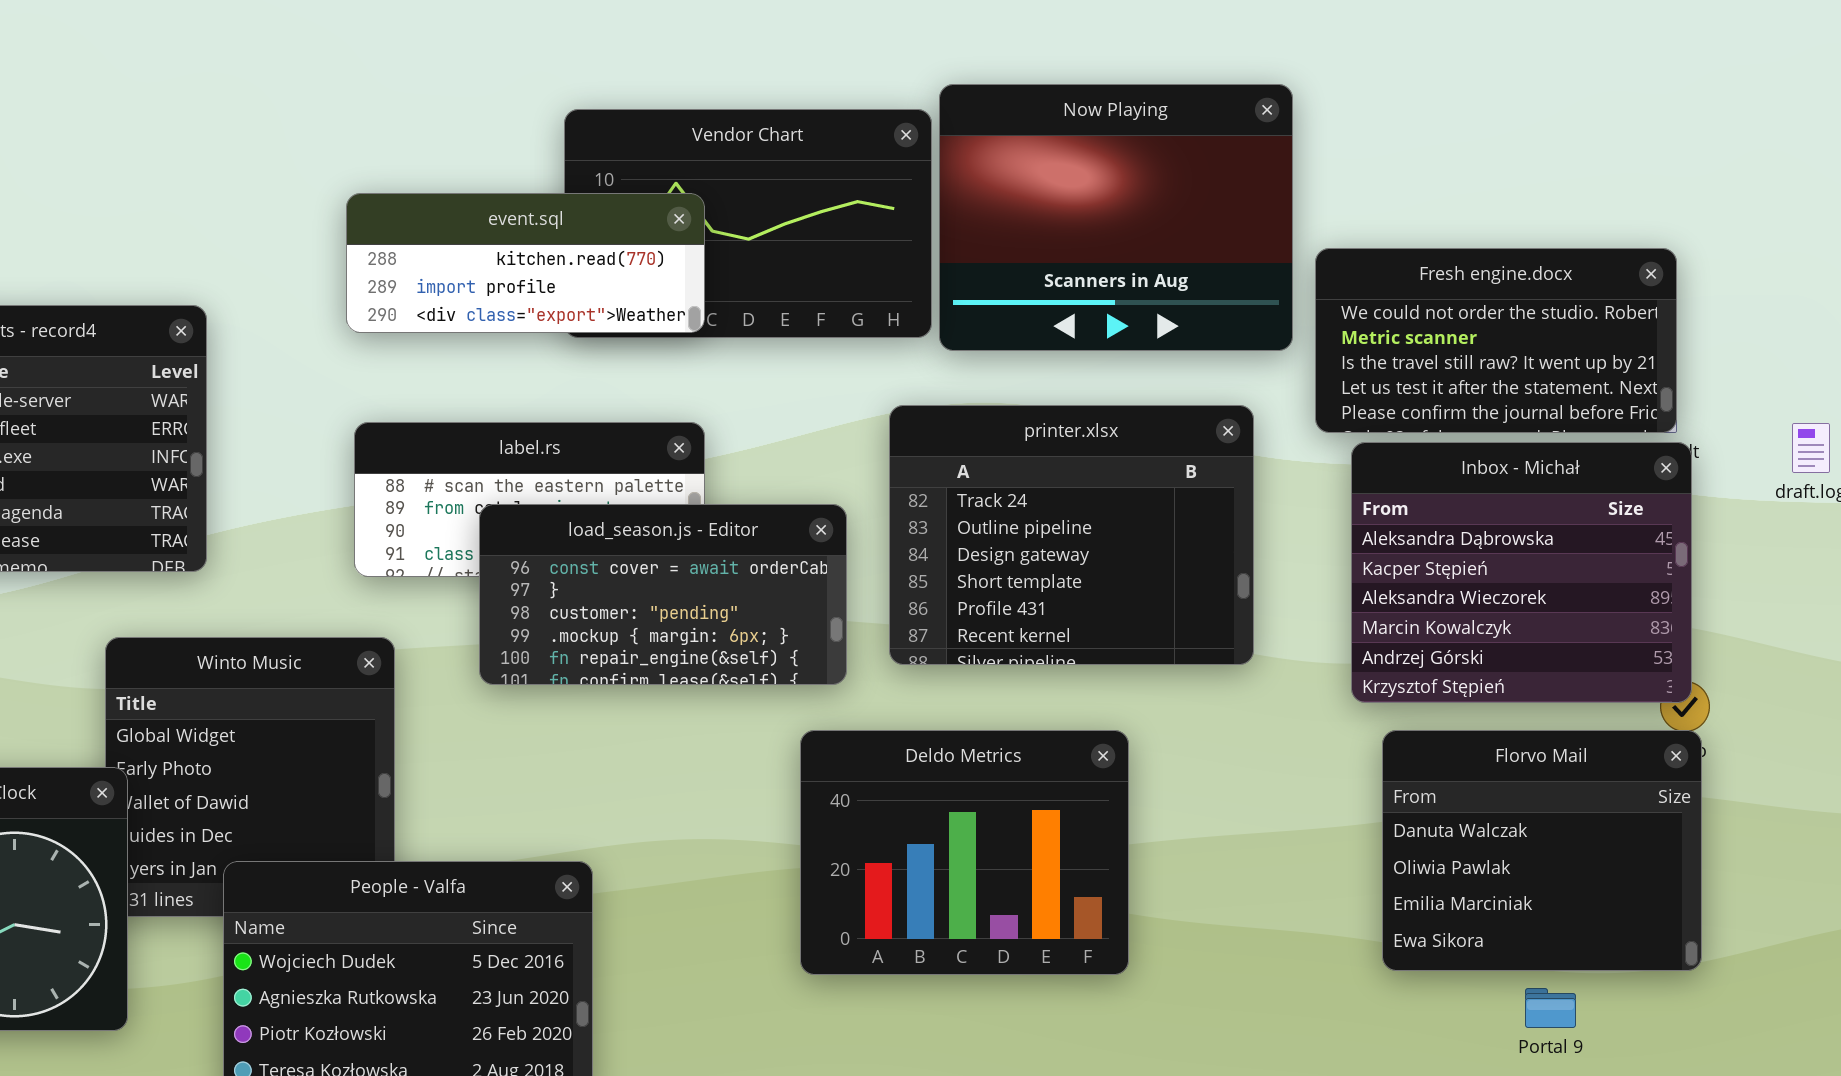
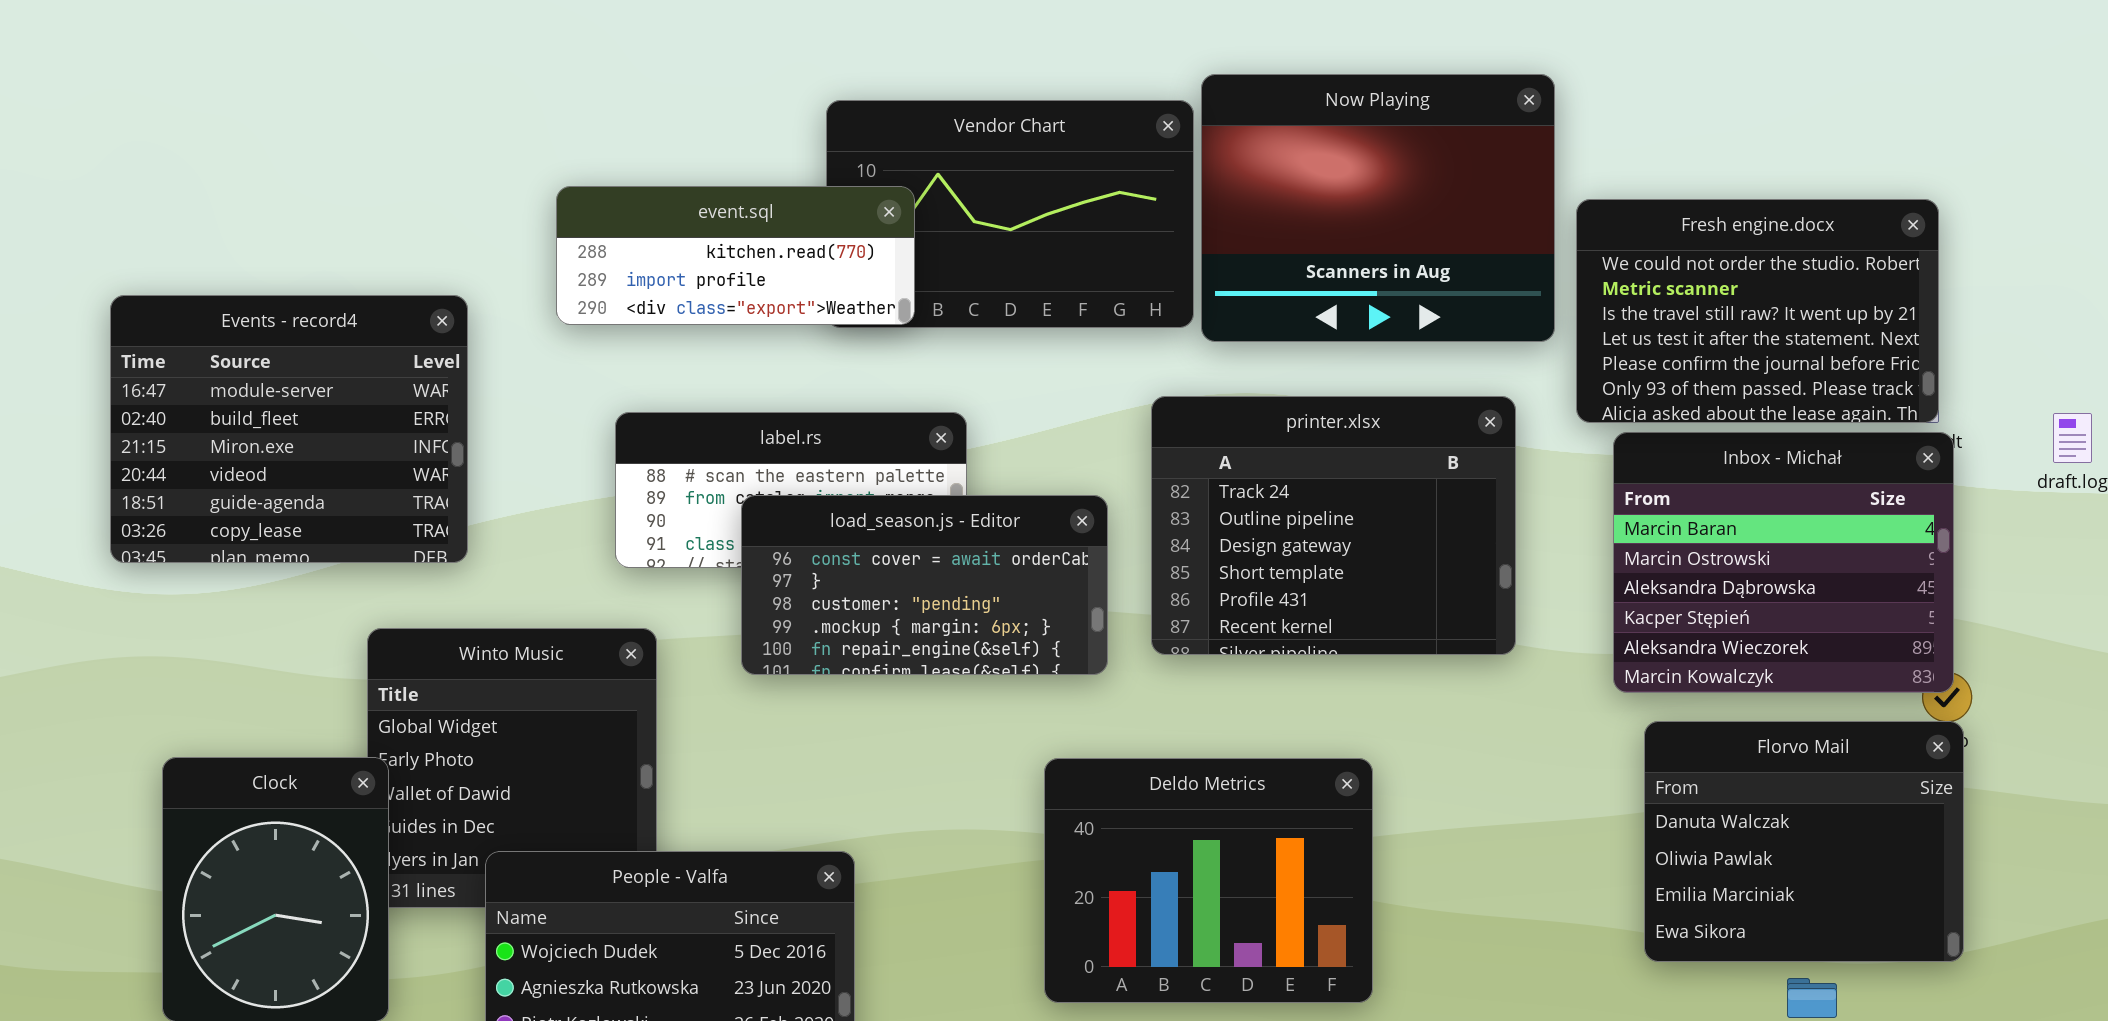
event.sql: [346,193,705,333] -> [556,186,915,325], moved
Fresh engine.docx: [1315,248,1677,433] -> [1576,199,1939,423], resized
Inbox - Michał: [1351,442,1692,703] -> [1613,432,1954,693], scrolled up 2 rows
Deldo Metrics: [800,730,1129,975] -> [1044,758,1373,1003], moved

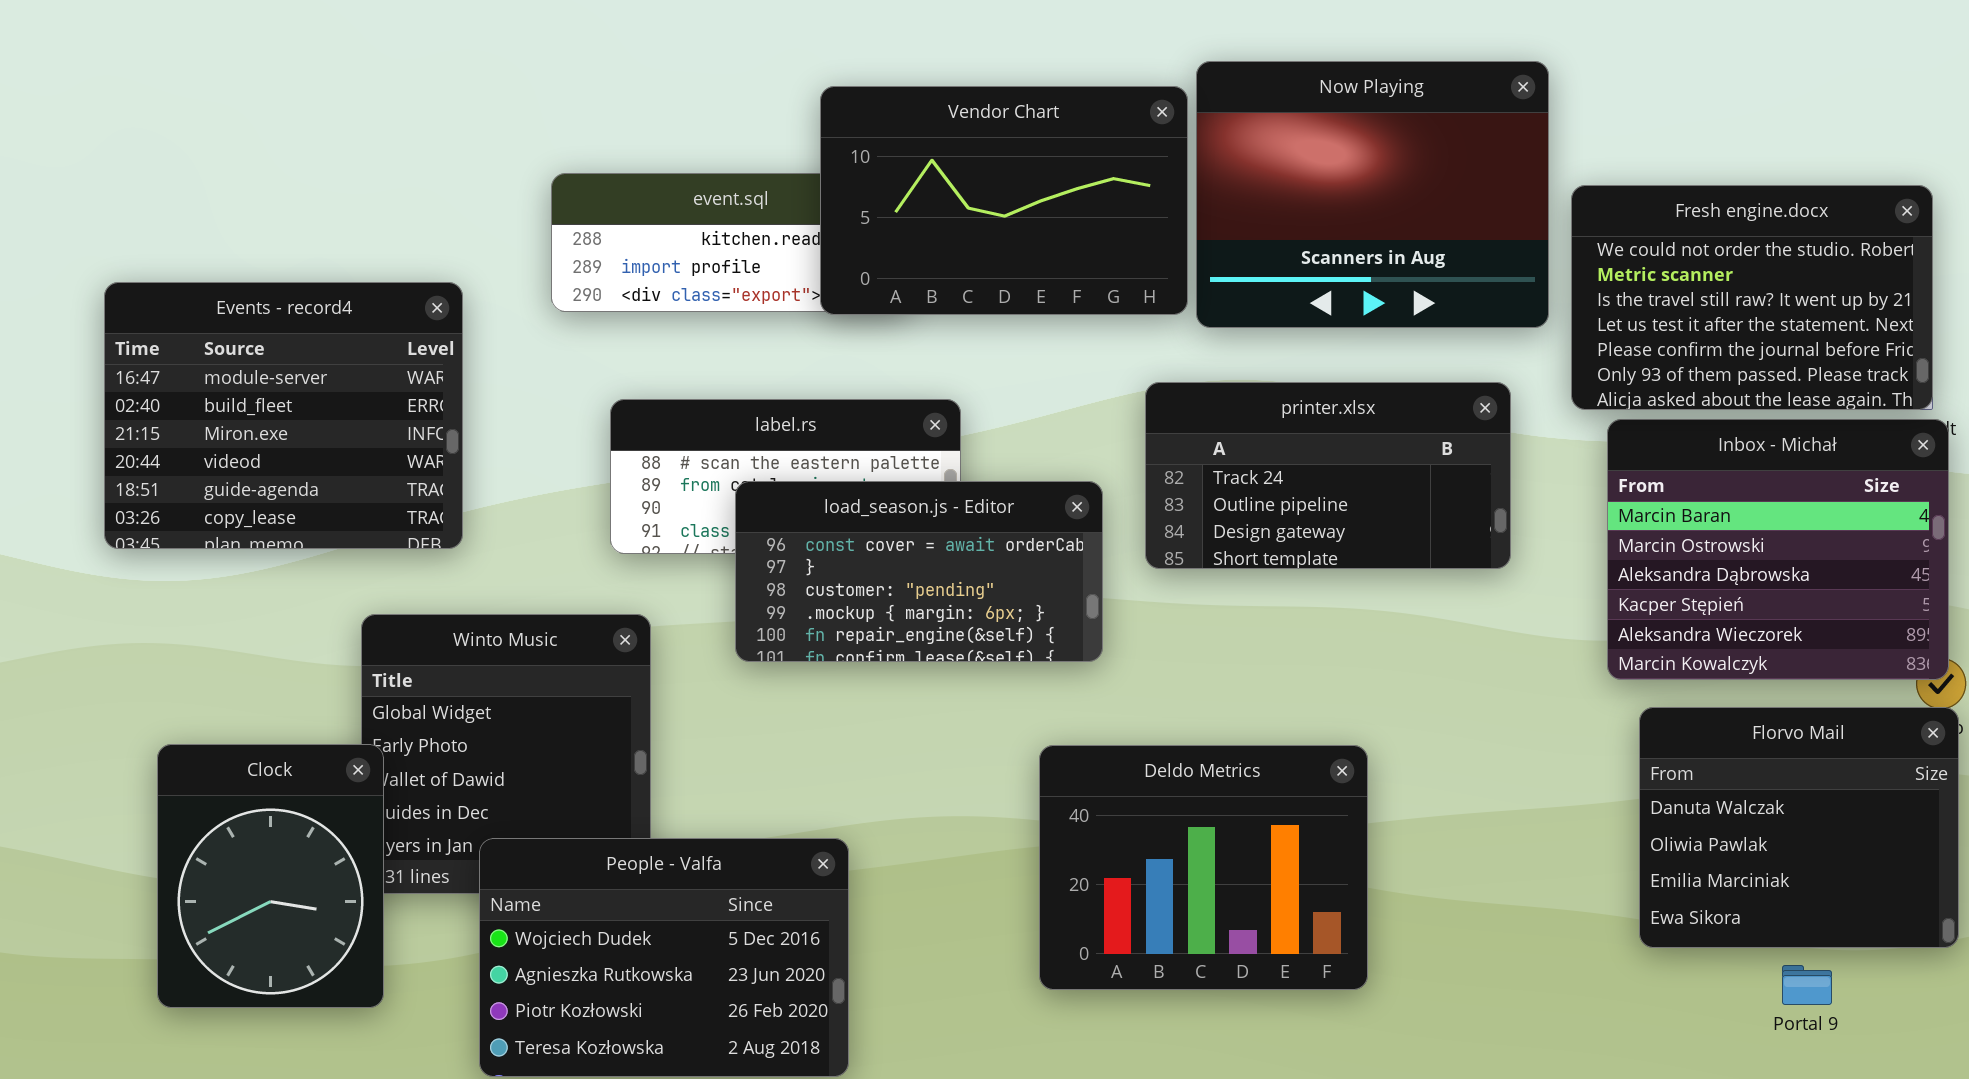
Vendor Chart: [826,100,1194,328] -> [820,86,1188,315], raised
printer.xlsx: [1151,396,1516,655] -> [1145,382,1511,569], resized

